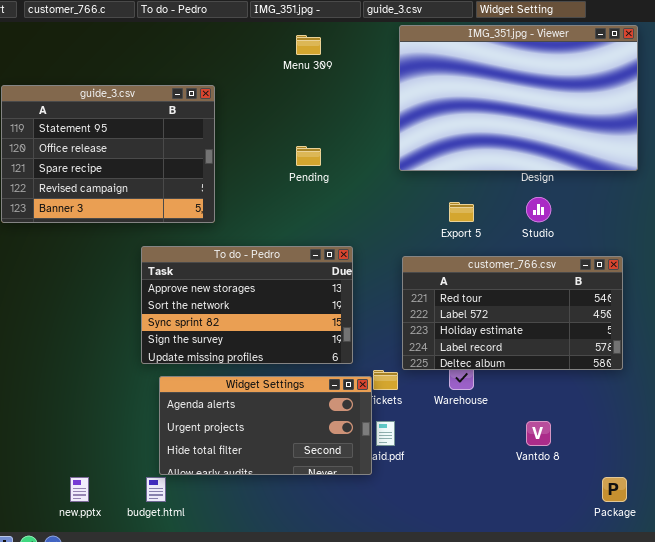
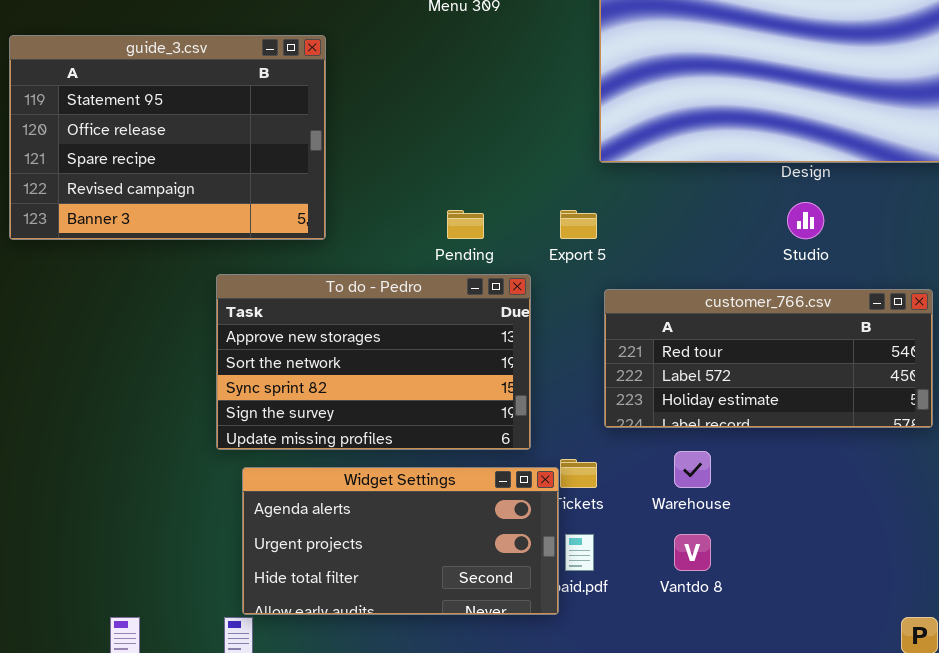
Pending: [296,146,321,166] -> [447,210,484,239], moved
Export 5: [449,202,474,222] -> [560,210,597,239], moved
customer_766.csv: [402,256,623,370] -> [604,289,933,428], resized
Vantdo 8: [526,421,551,446] -> [674,534,711,571], moved

